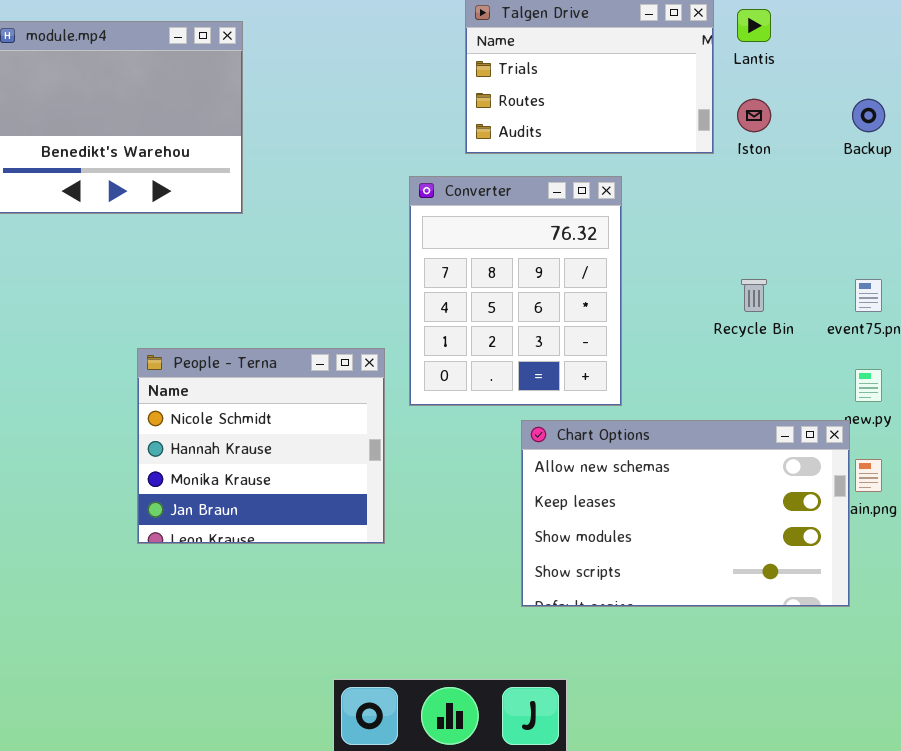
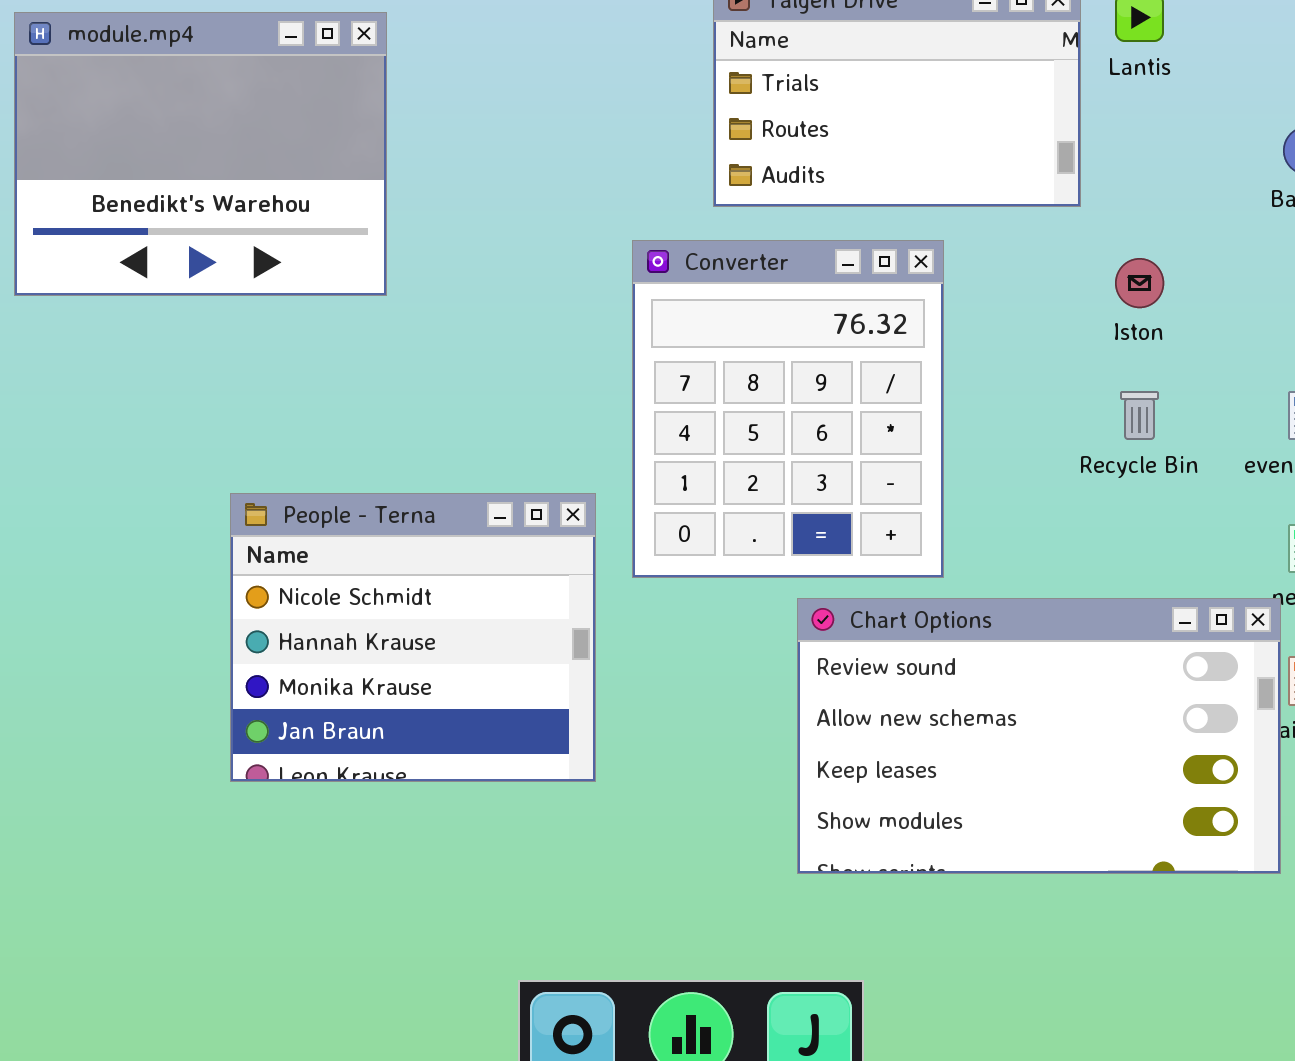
Iston: [737,99,771,132] -> [1115,258,1164,308], moved
Chart Options: [521,420,850,607] -> [797,598,1281,874], scrolled up 1 row

